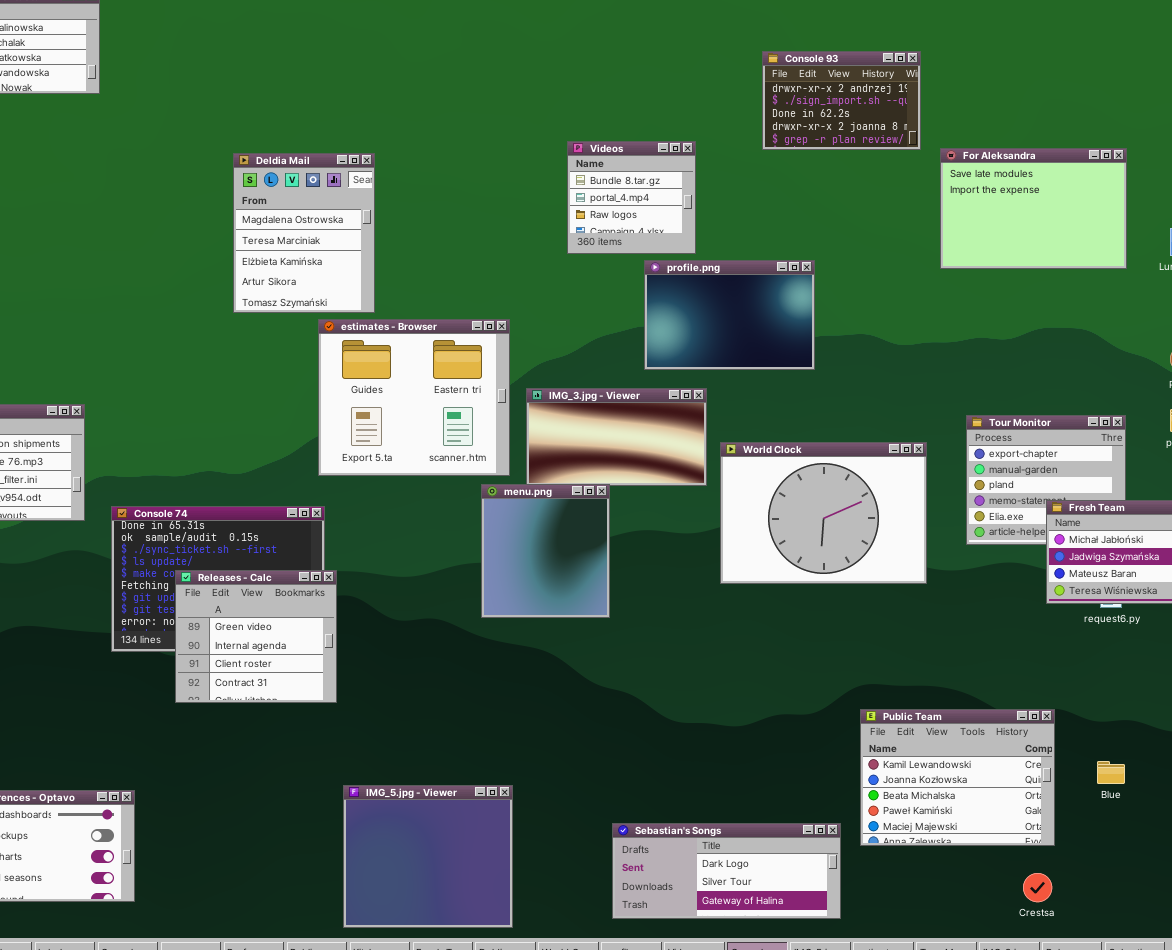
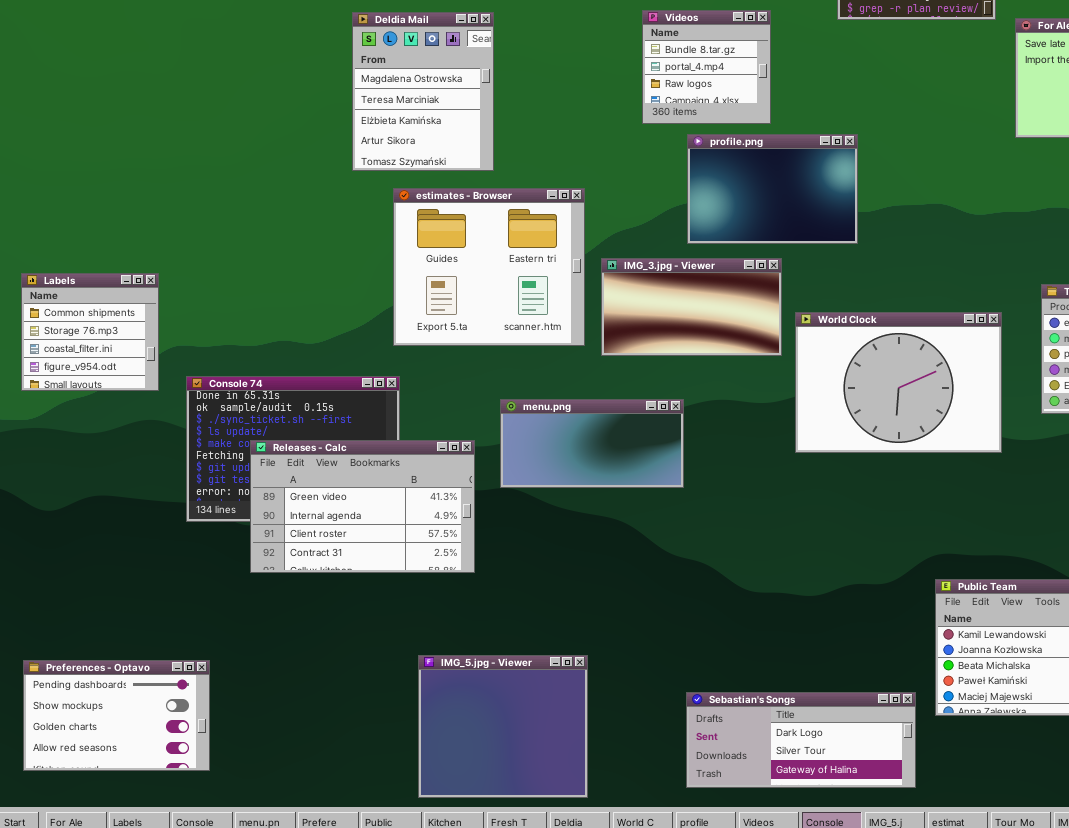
Deldia Mail: [233,153,375,313] -> [352,12,494,171], moved
profile.png: [644,260,815,370] -> [687,134,858,244], moved
menu.png: [481,484,610,618] -> [500,399,684,488], resized
Releases - Calc: [175,570,337,703] -> [250,440,475,573], resized

